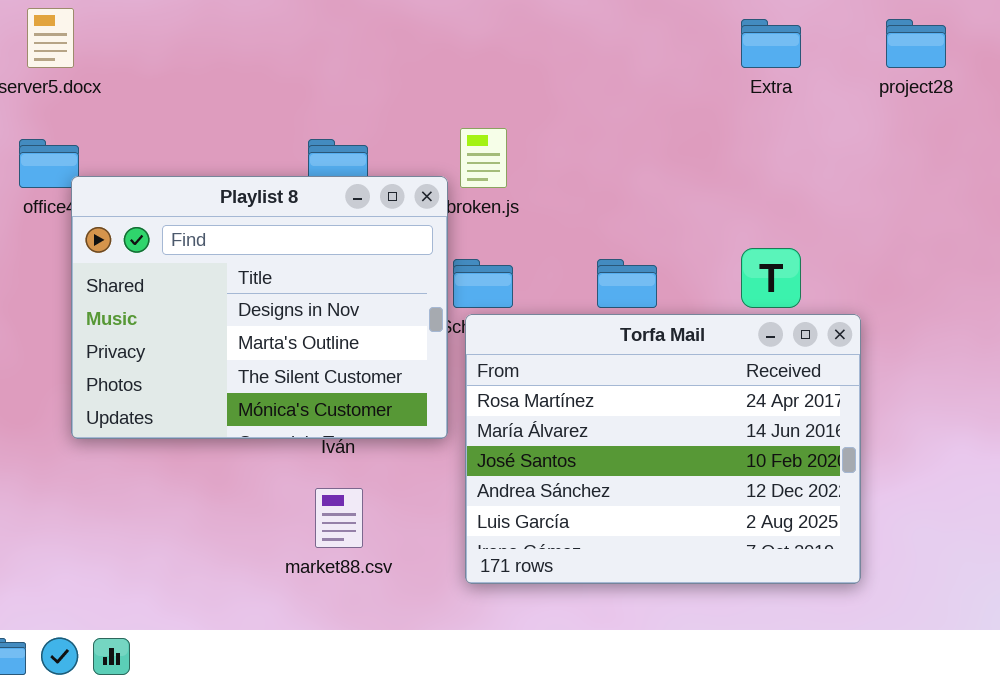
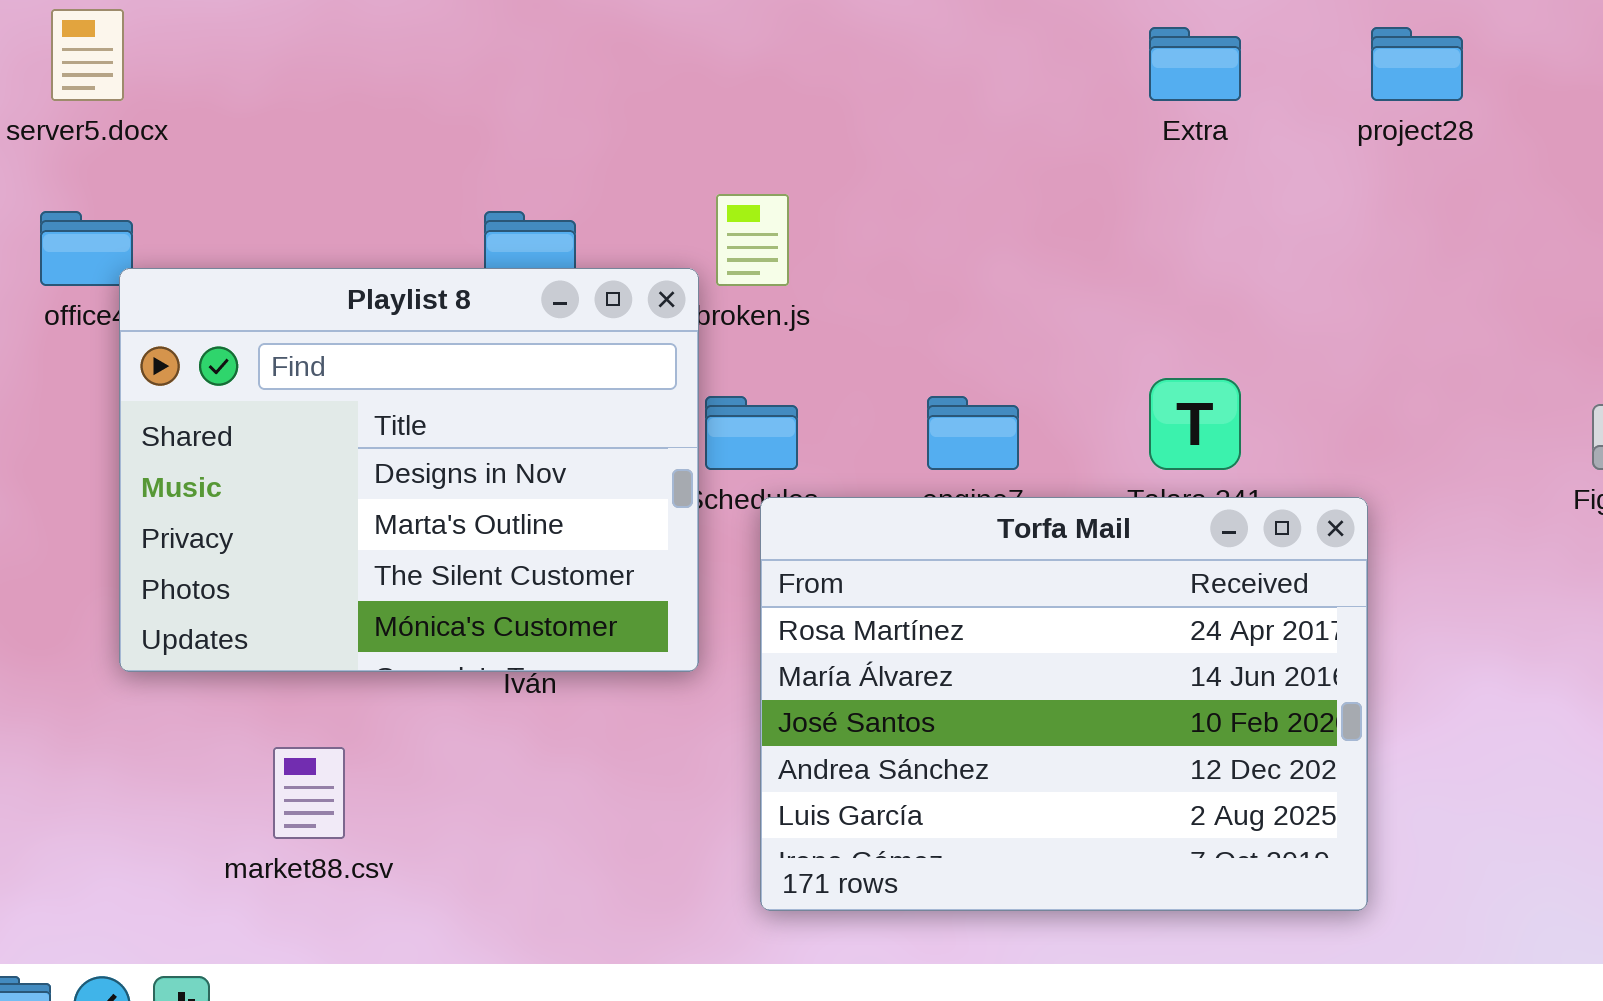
Torfa Mail: [465,314,861,584] -> [760,497,1368,911], moved
market88.csv: [315,488,363,548] -> [273,747,345,839], moved

